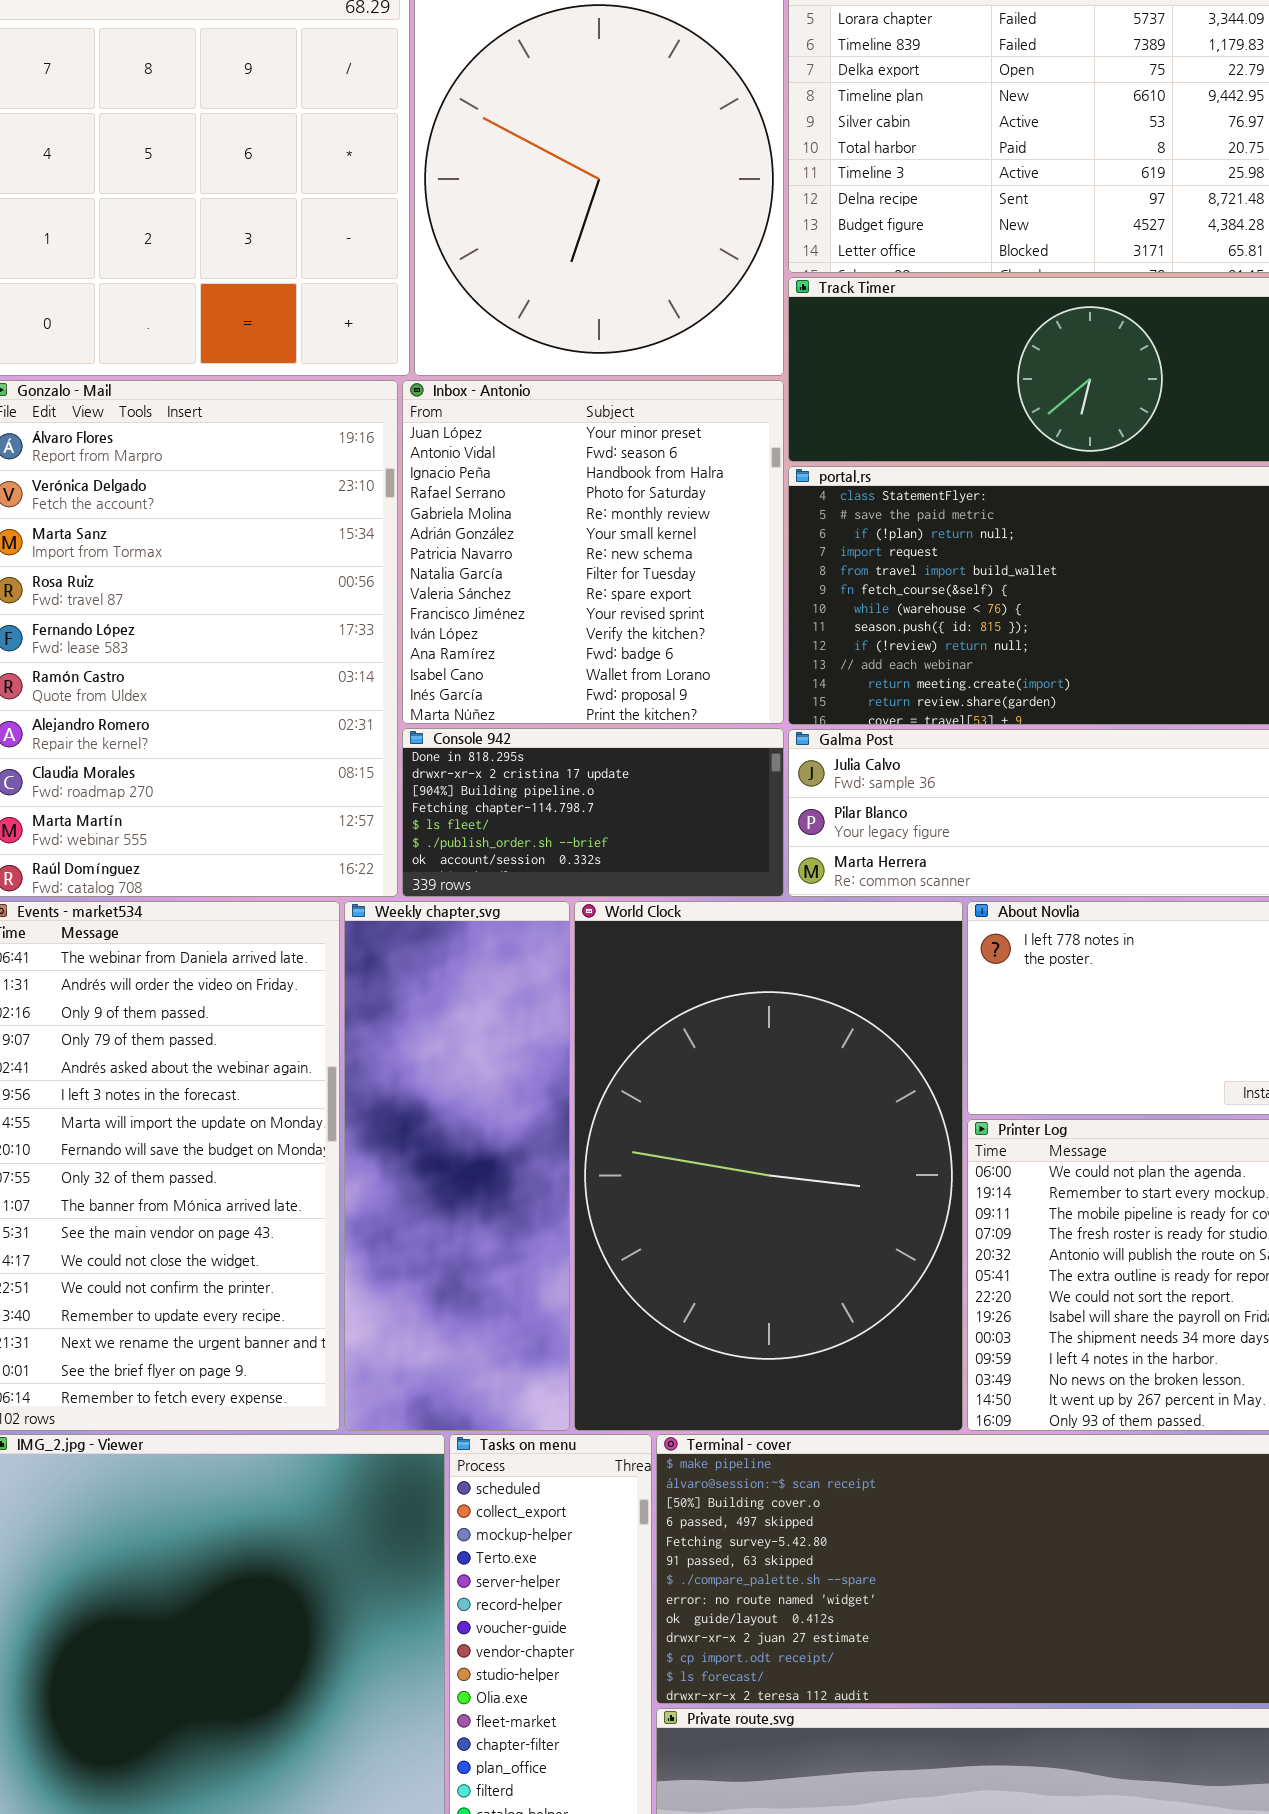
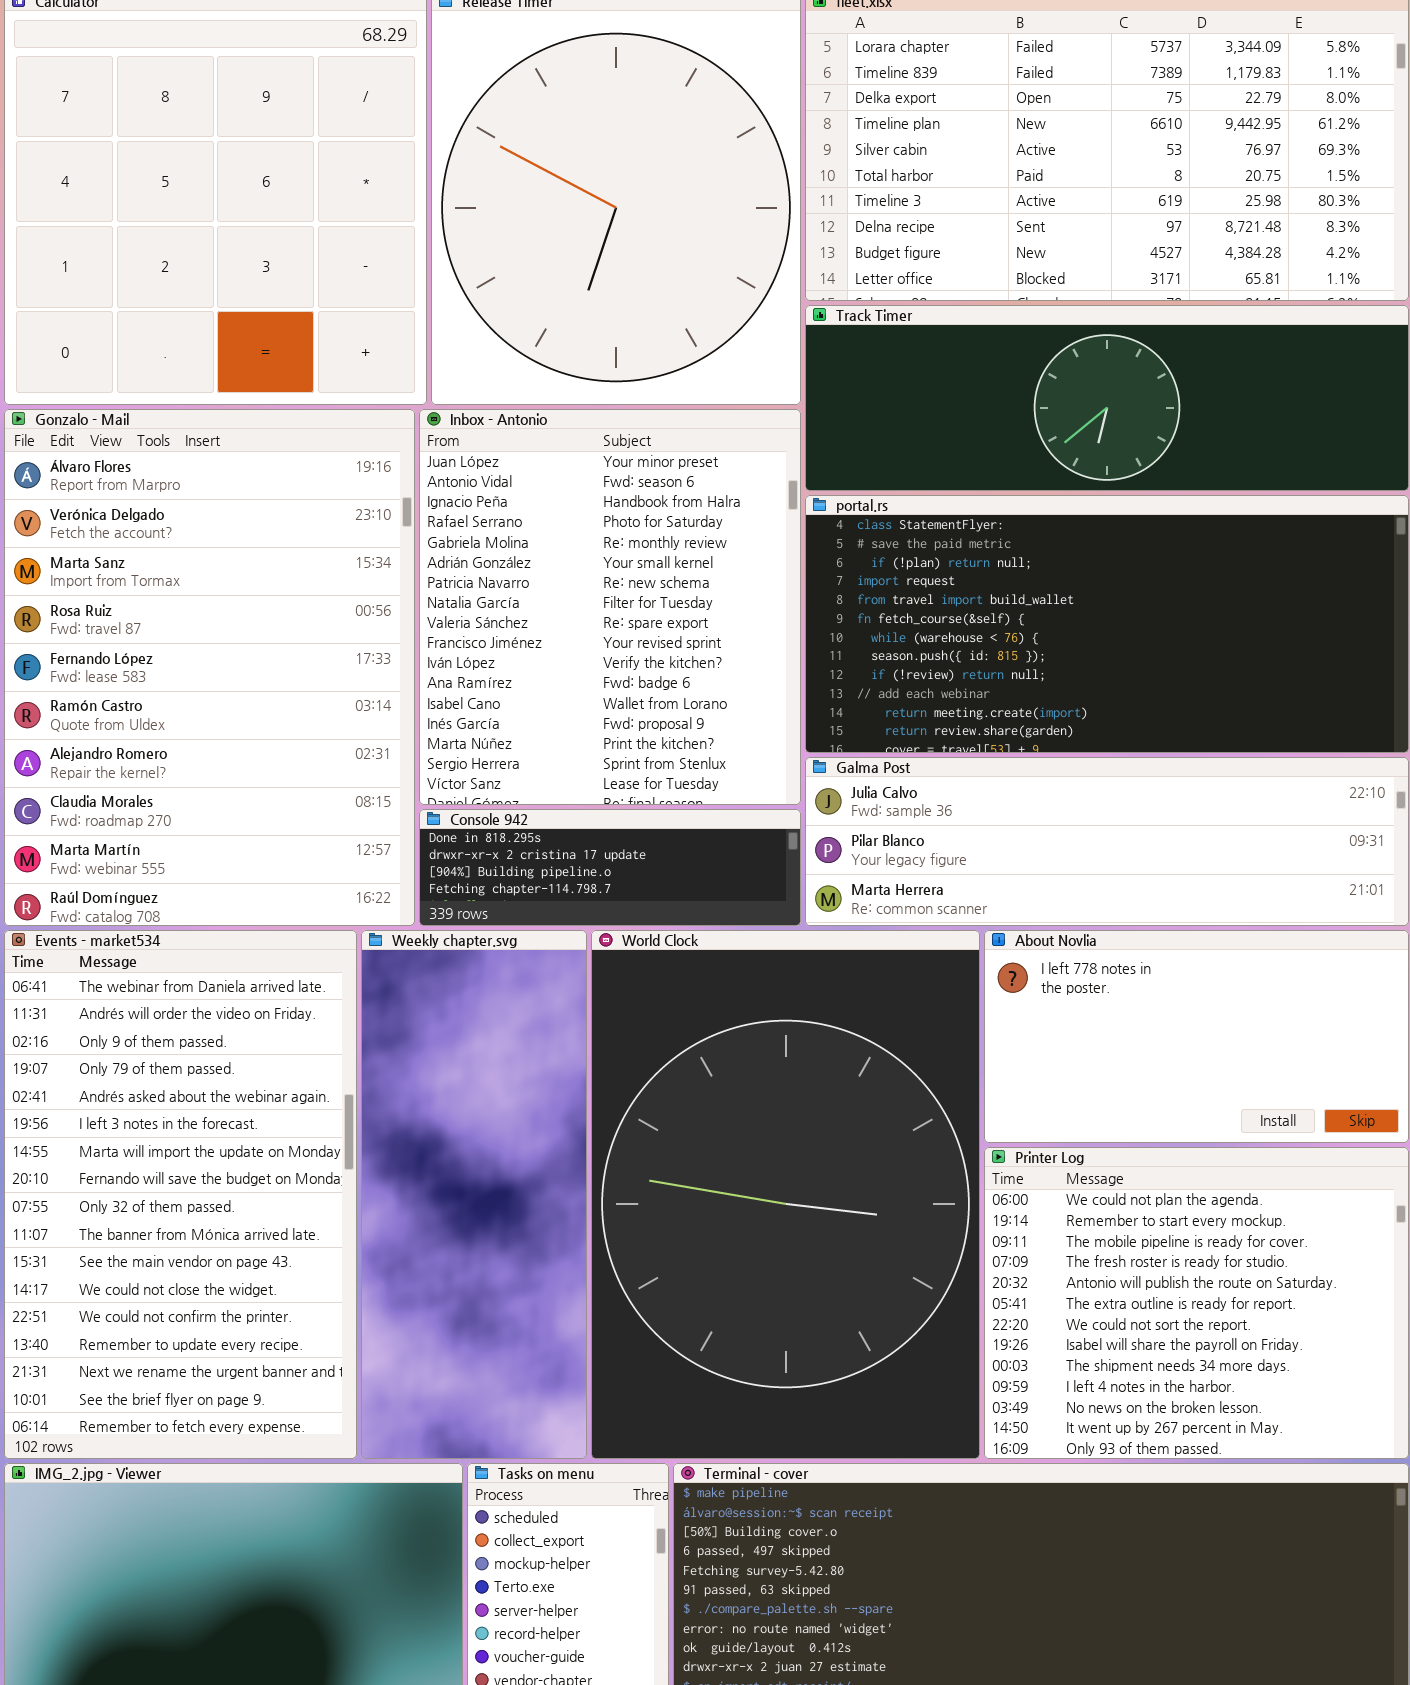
Inbox - Antonio: [402,380,784,724] -> [419,409,801,805], resized
Console 942: [402,728,784,897] -> [419,809,801,926], resized

